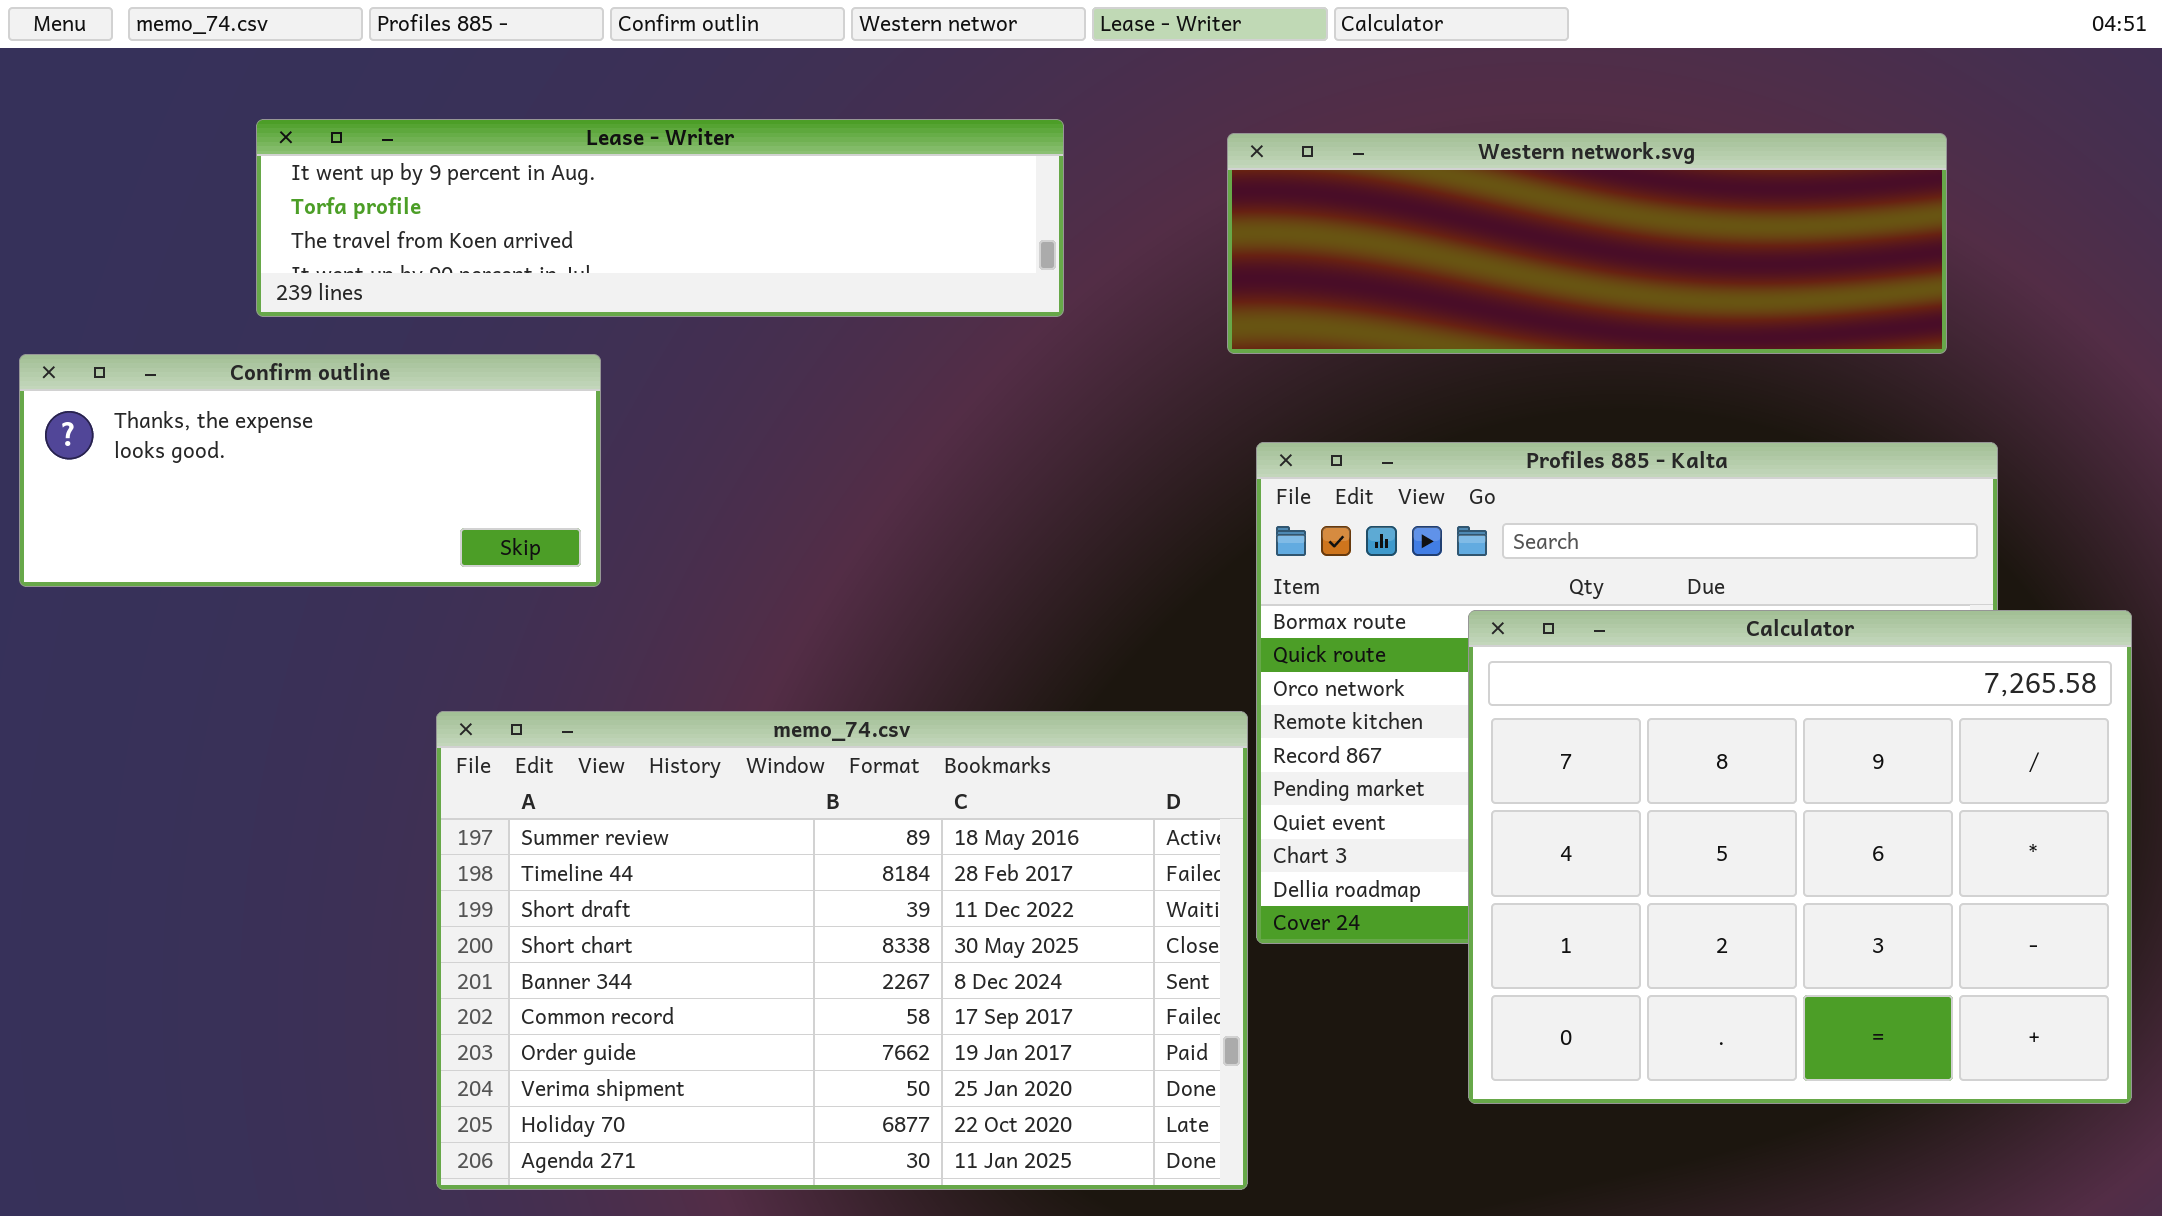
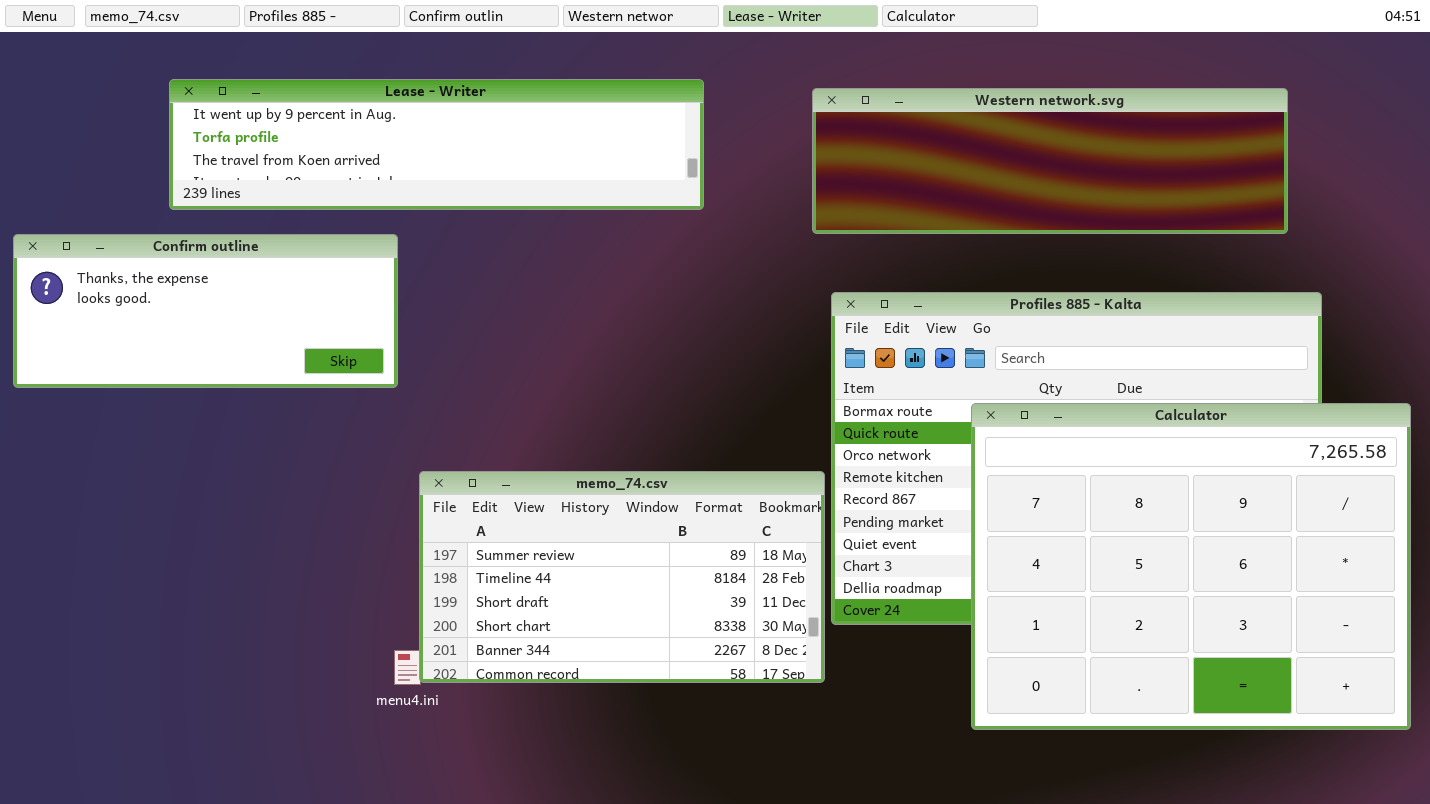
memo_74.csv: [436,711,1248,1190] -> [419,471,825,683], resized

